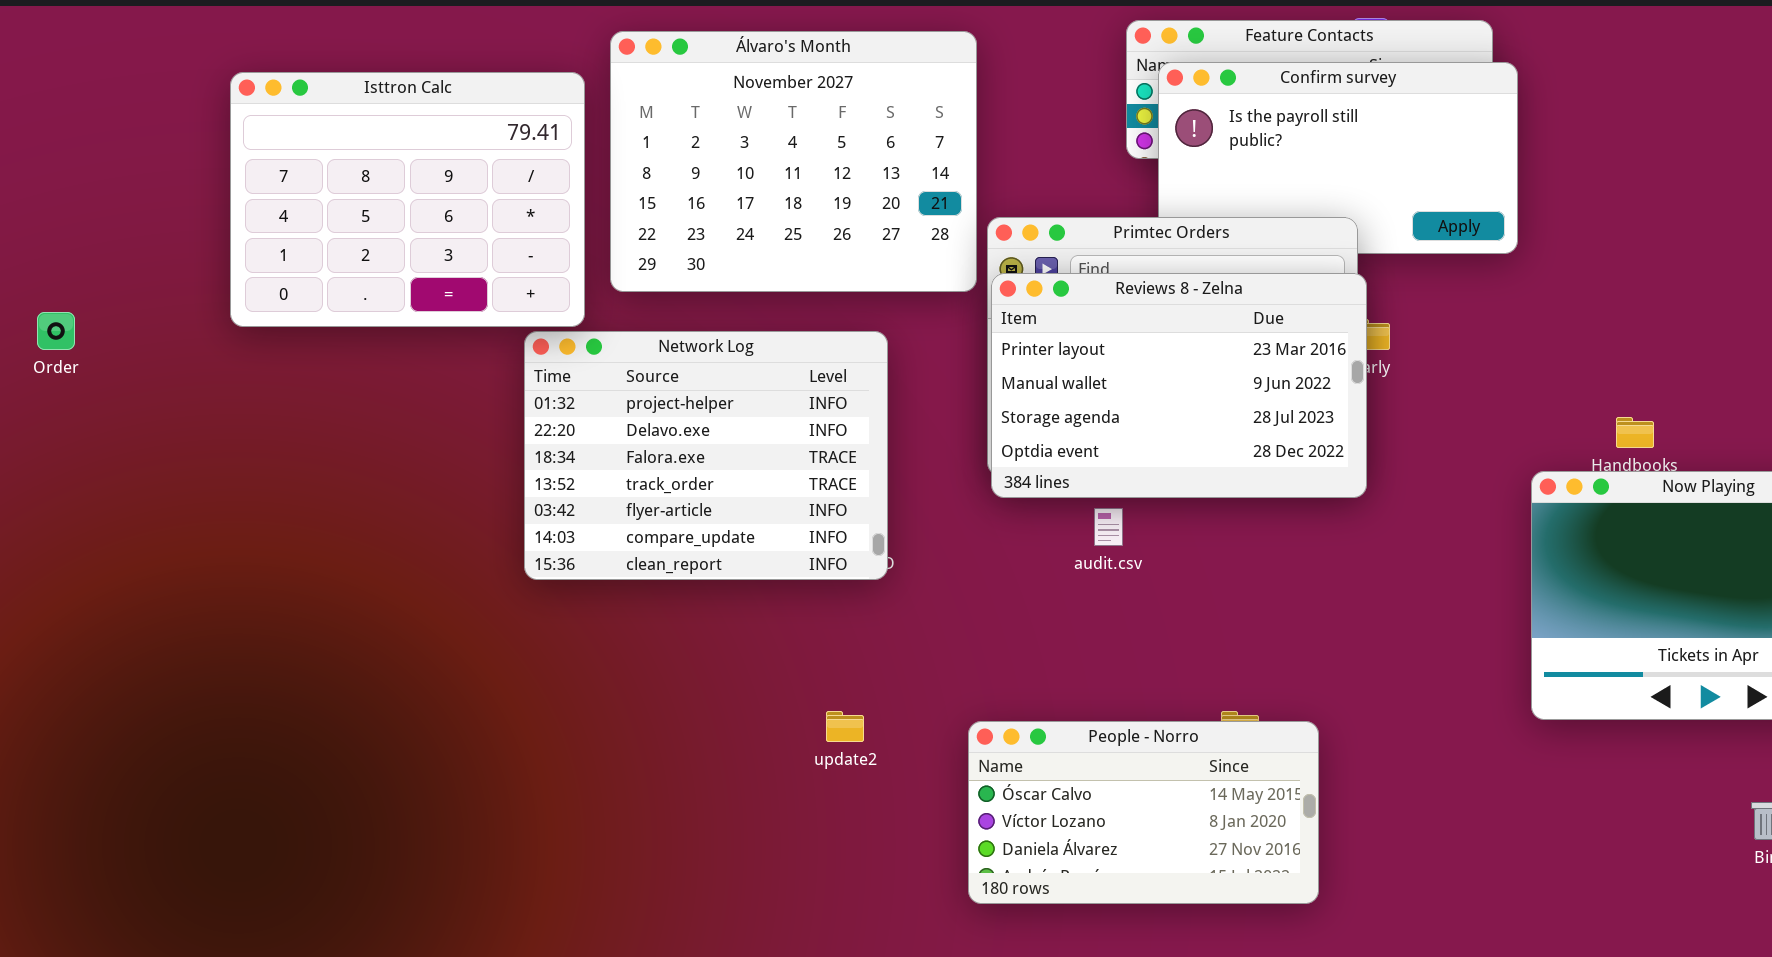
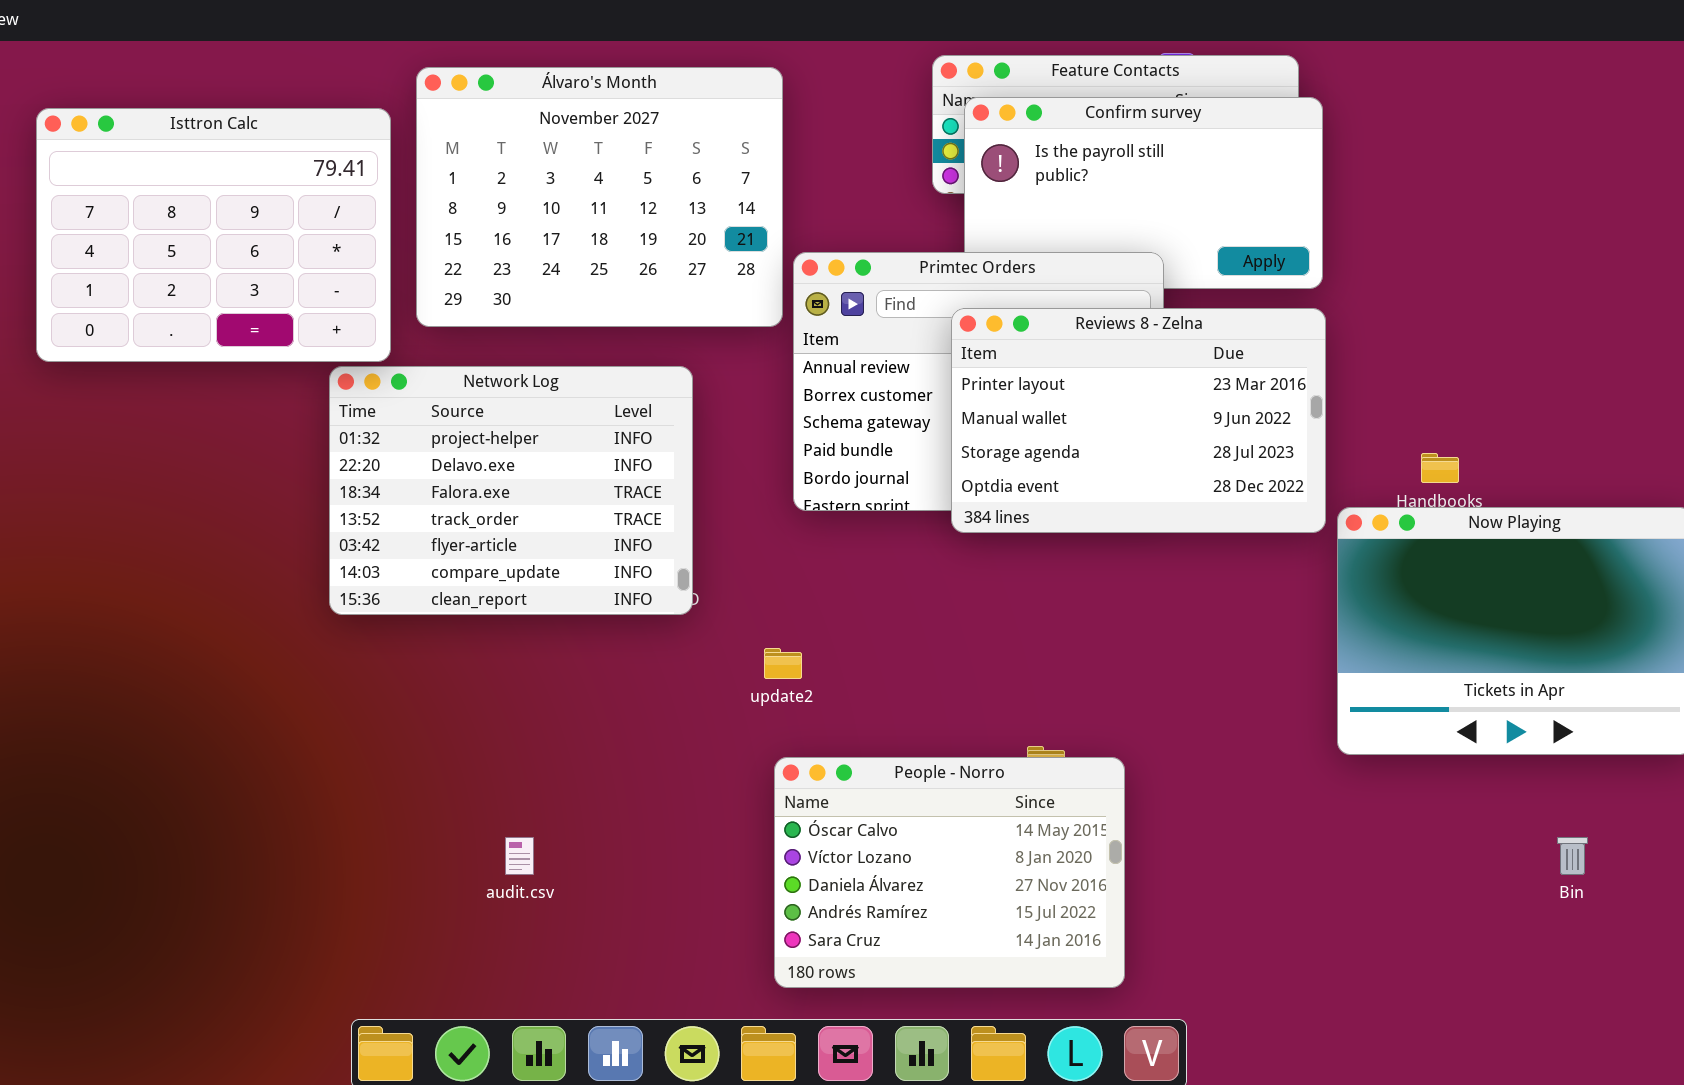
Reviews 8 - Zelna: [991,273,1367,498] -> [951,308,1326,533], moved
audit.csv: [1094,508,1123,546] -> [505,837,534,875], moved
update2: [826,711,864,742] -> [764,648,802,679], moved
People - Norro: [968,721,1319,904] -> [774,757,1125,988], resized

